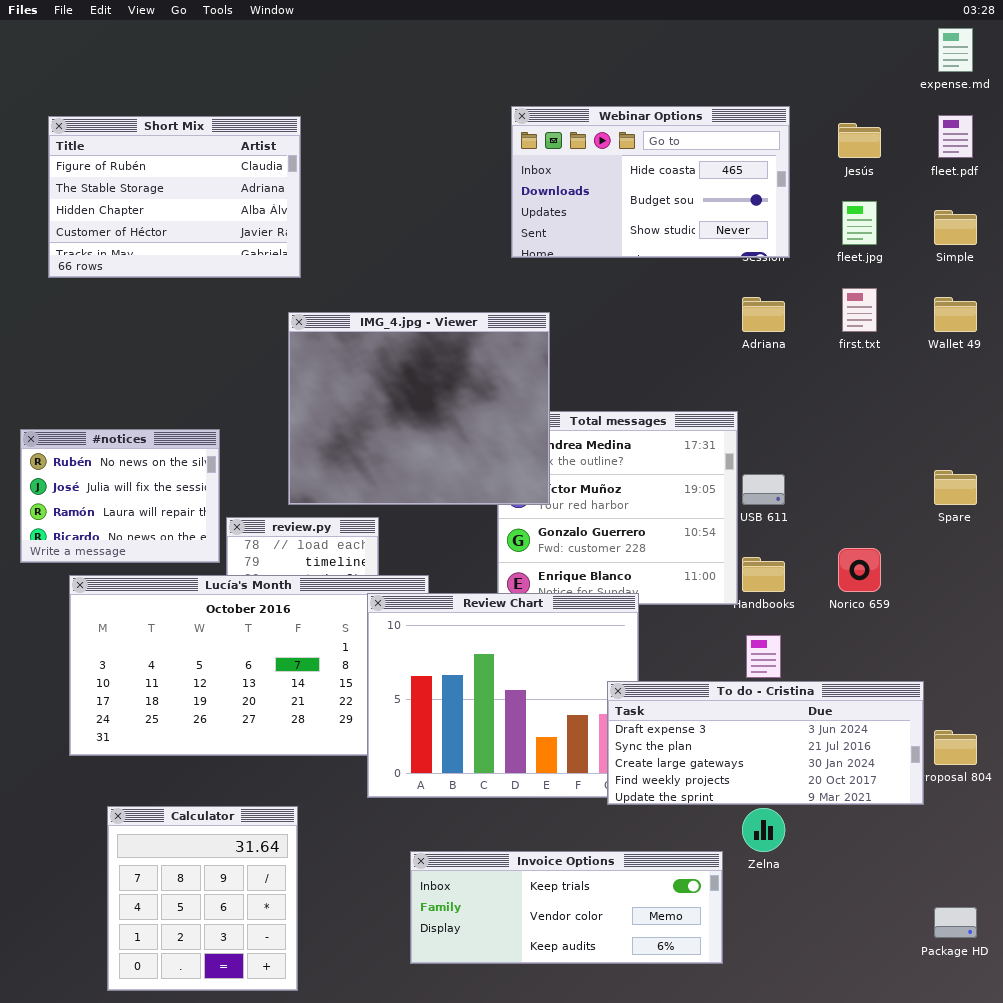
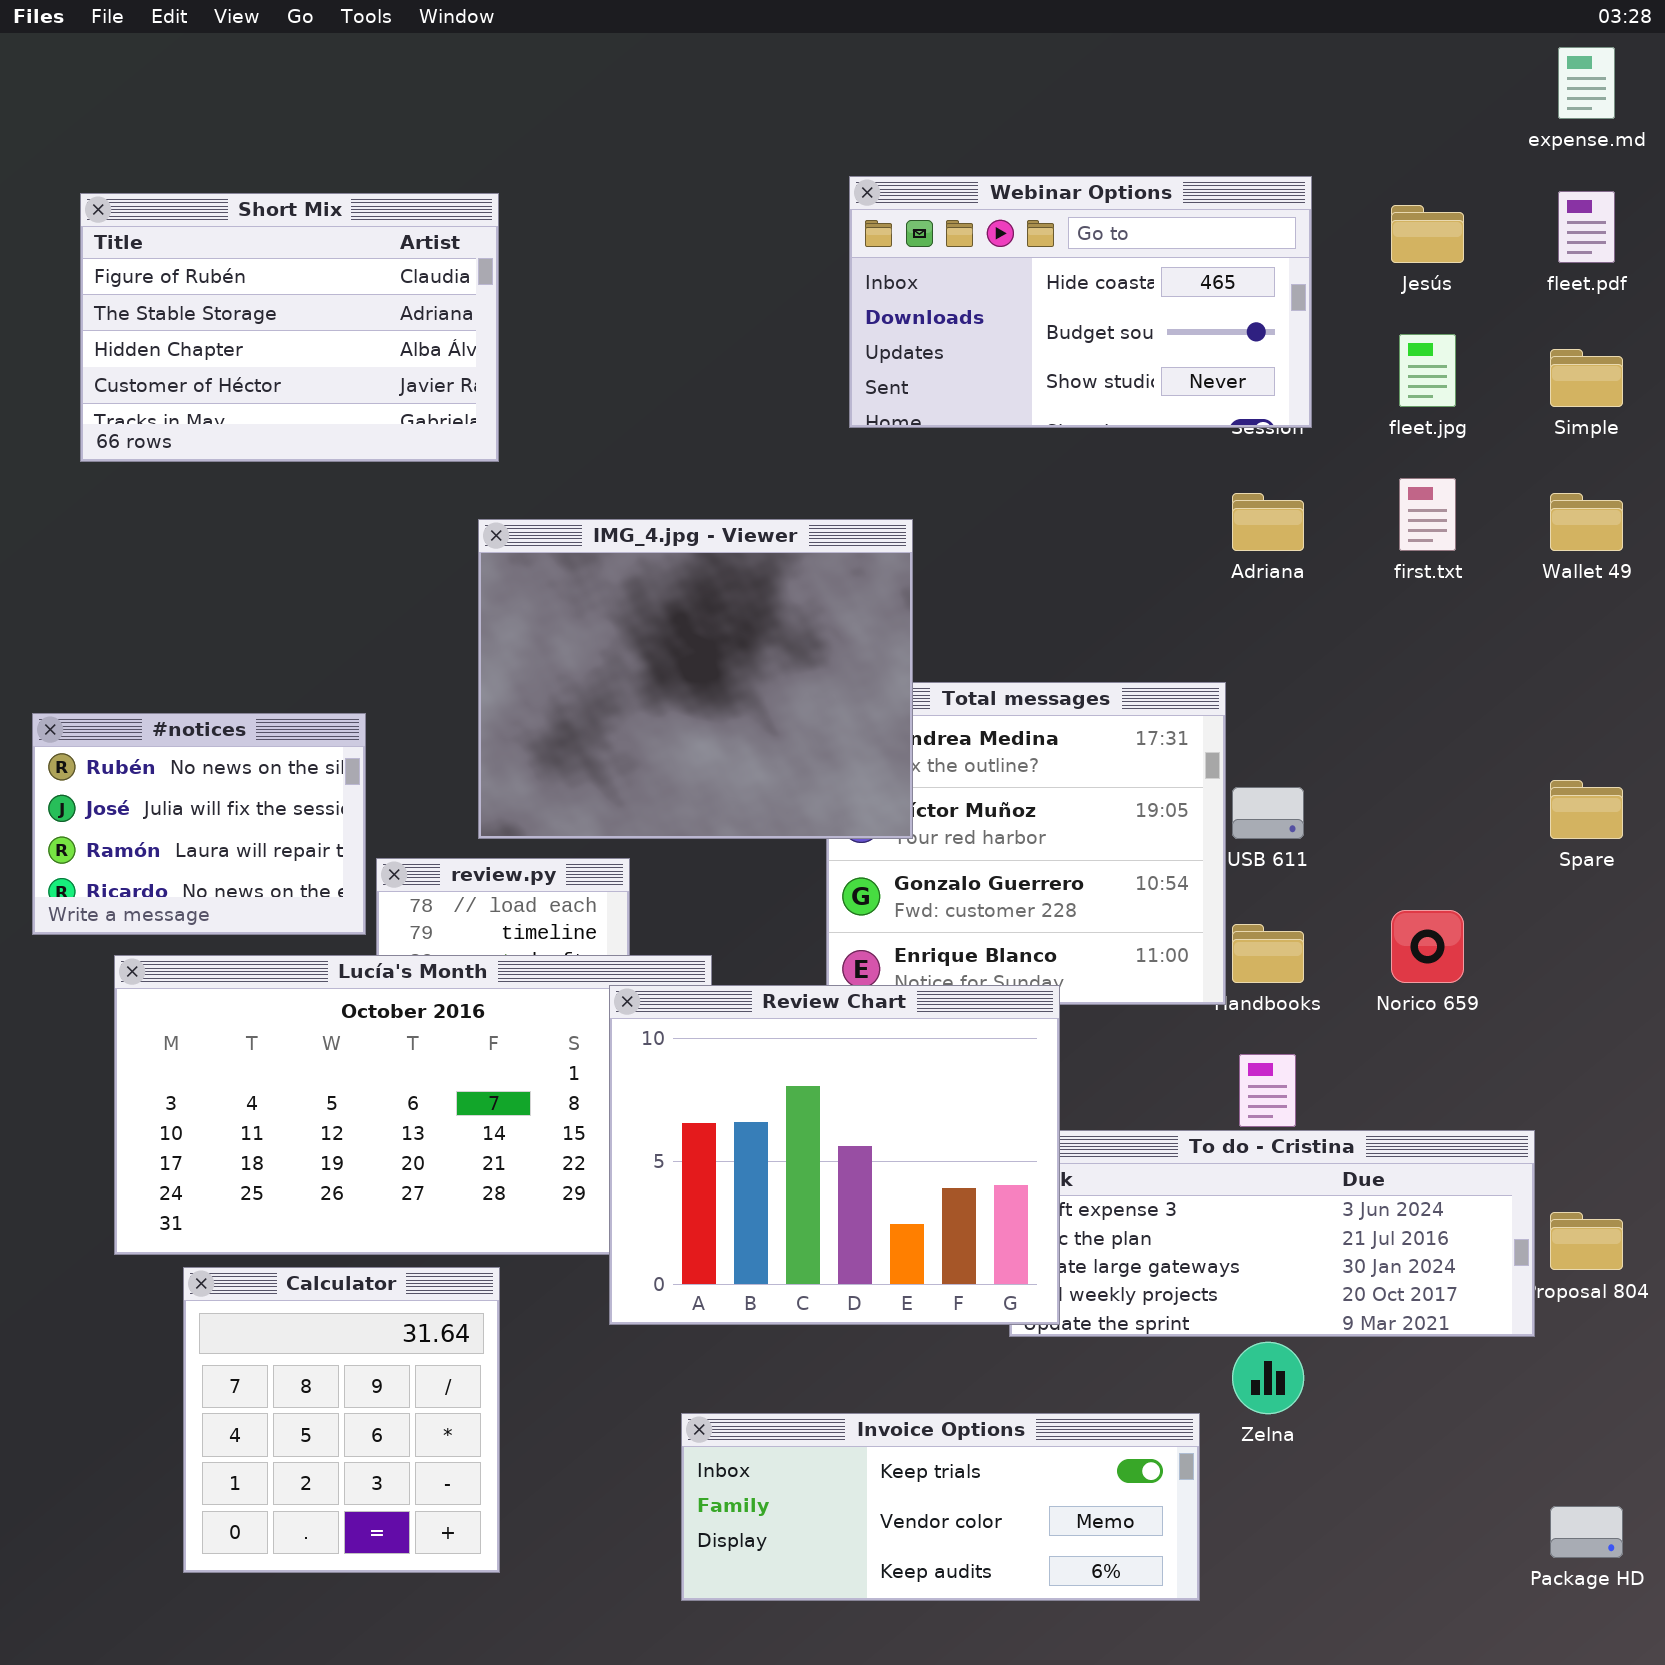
Review Chart: [367,593,639,798] -> [609,985,1060,1325], raised
Calculator: [107,806,298,991] -> [183,1267,500,1573], moved

